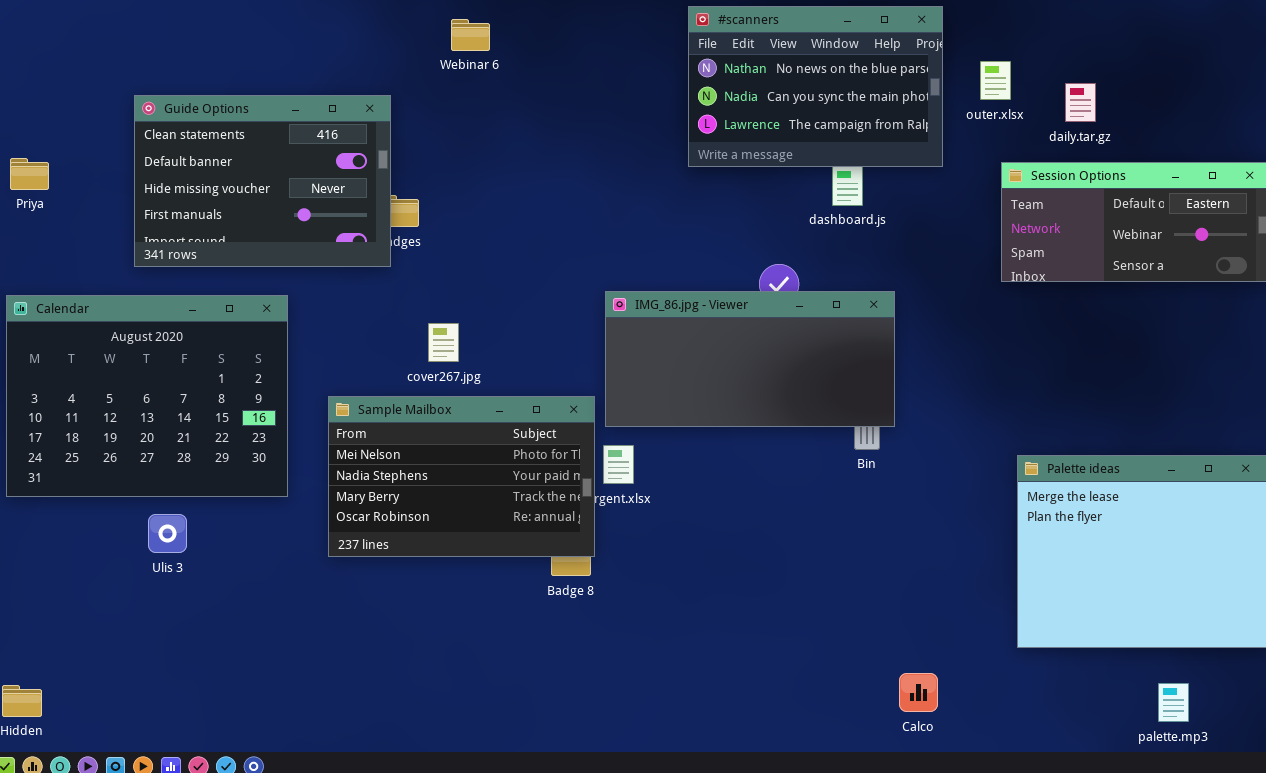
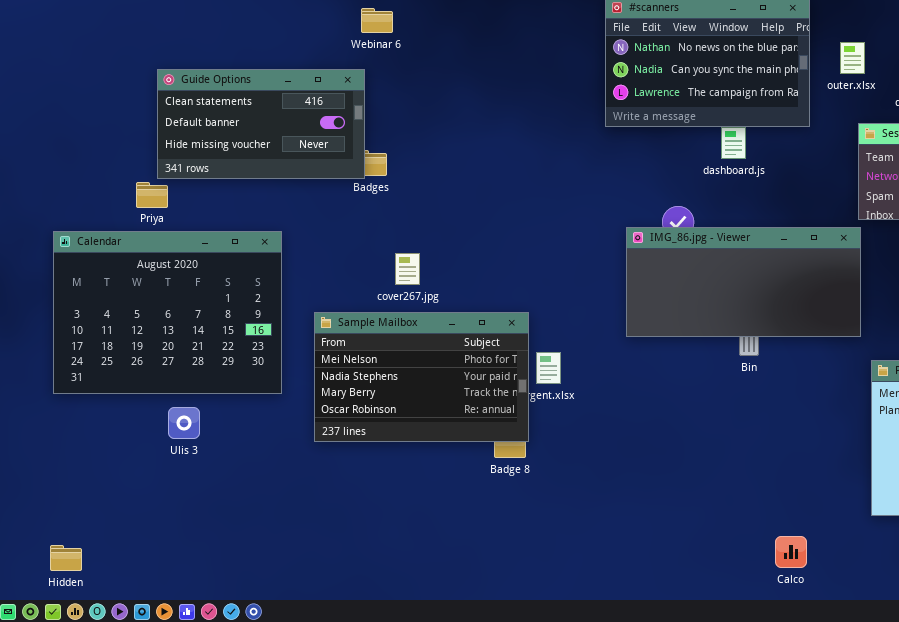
Webinar 6: [451,19,490,51] -> [361,8,393,33], moved
Guide Options: [134,95,391,267] -> [157,69,365,179], resized
Priya: [10,158,49,190] -> [136,182,168,208], moved
IMG_86.jpg - Viewer: [605,291,895,427] -> [626,227,861,337], moved

